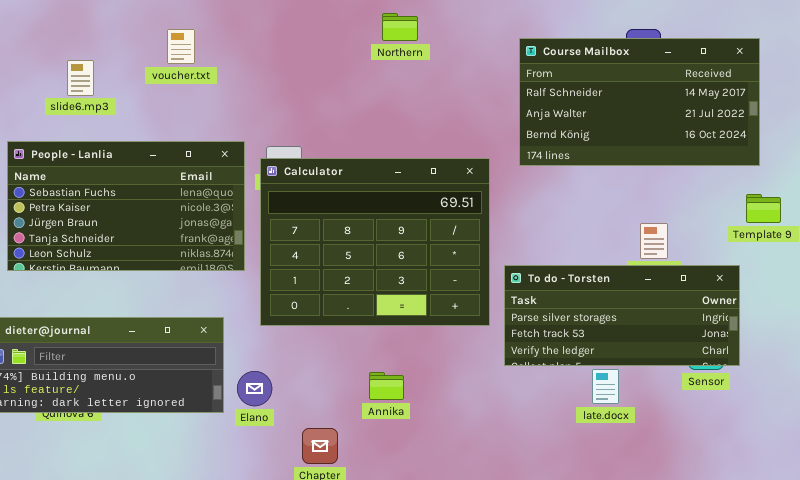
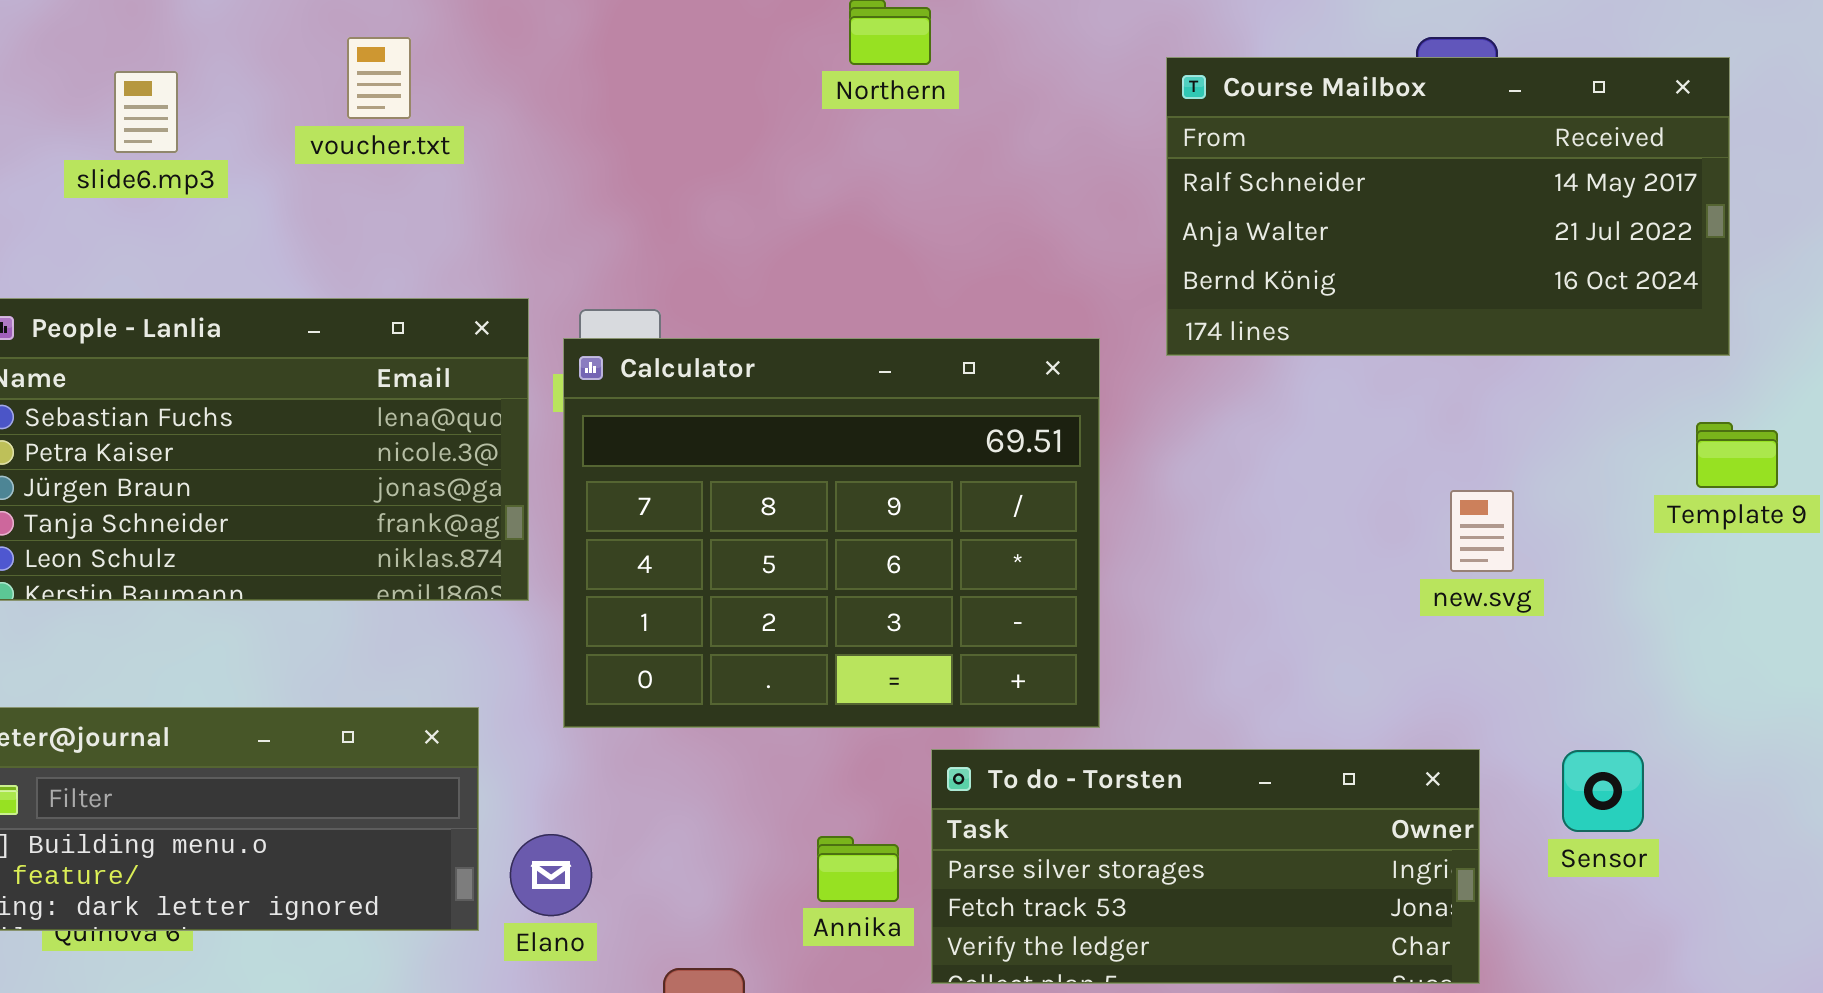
slide6.mp3: [67,60,94,96] -> [114,71,178,153], moved
To do - Torsten: [504,265,740,366] -> [931,749,1480,984], moved

